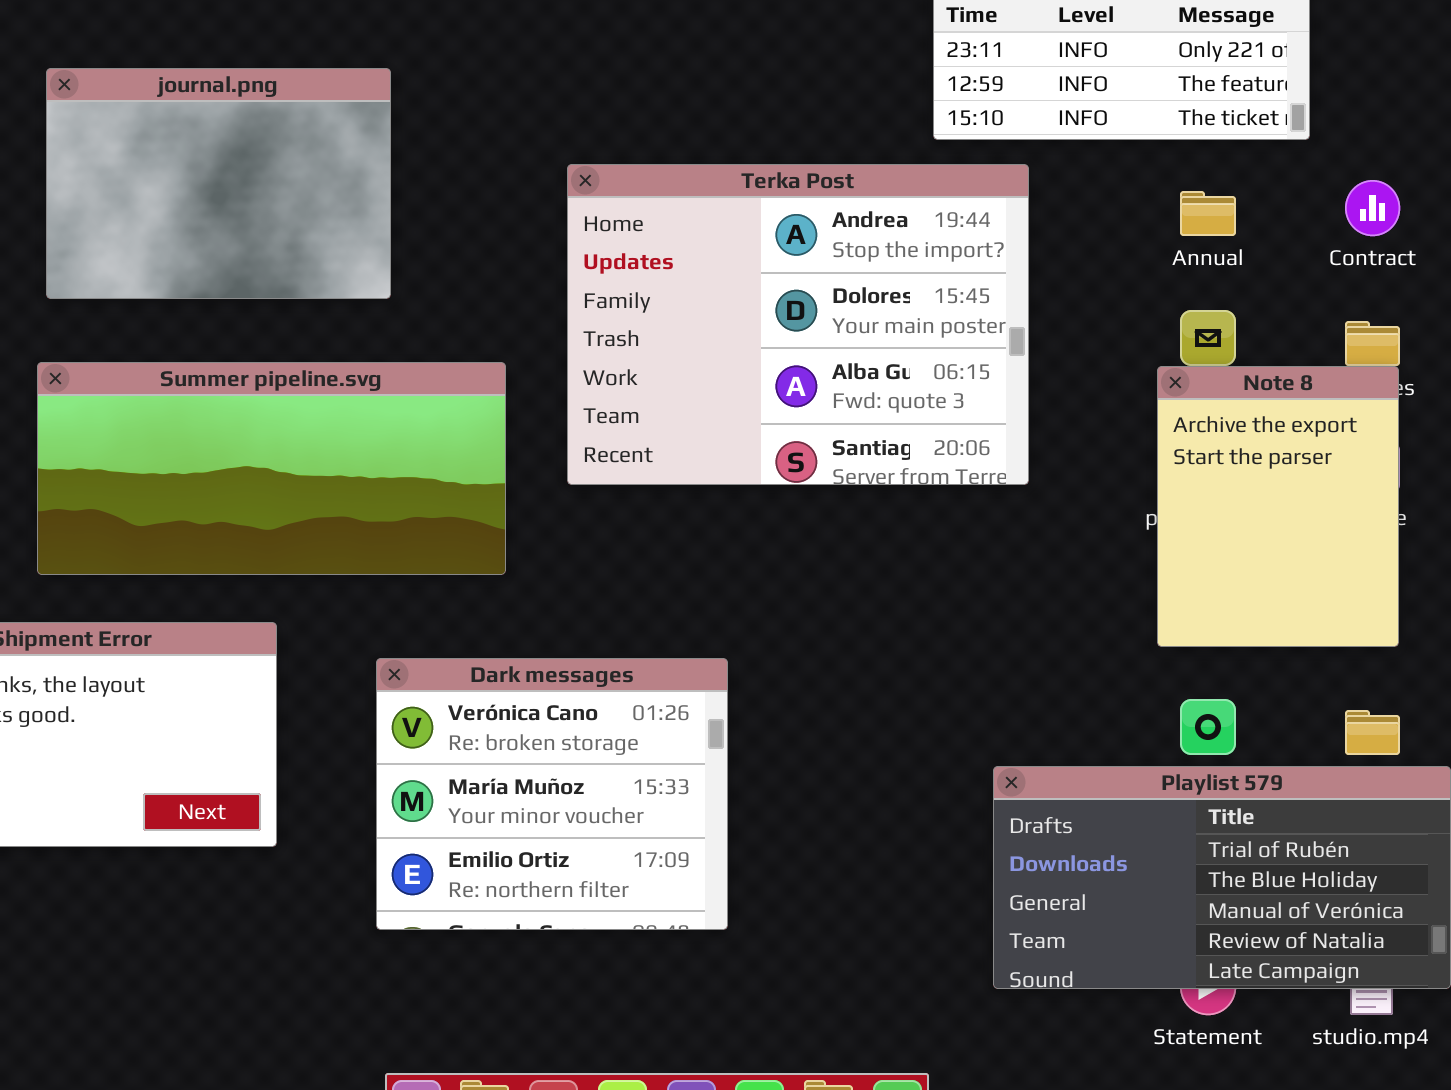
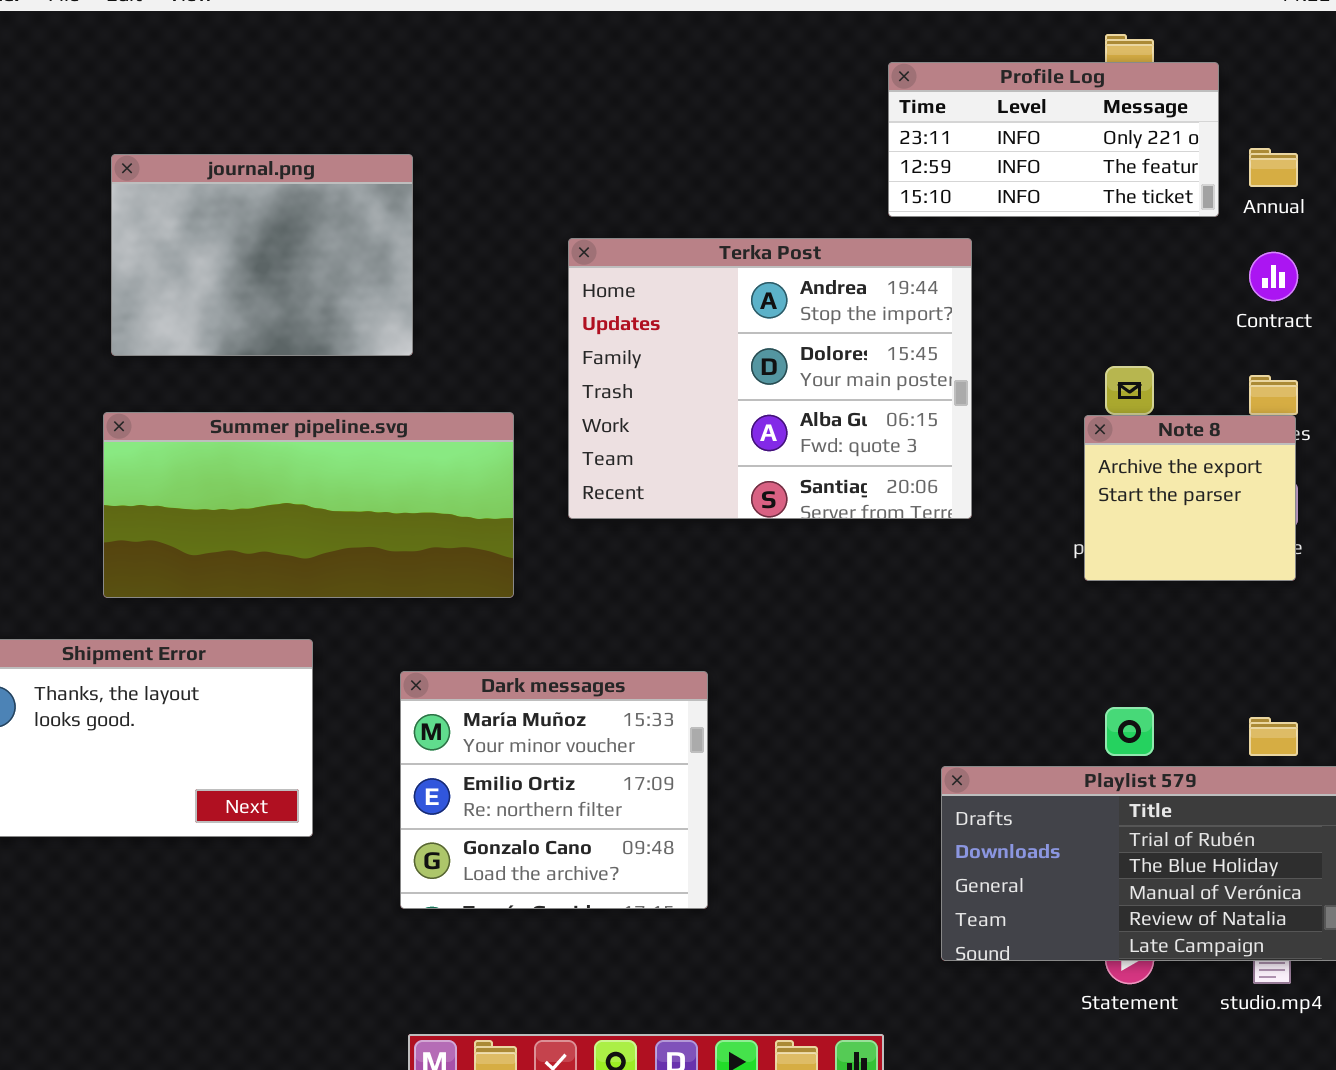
Annual: [1180,191,1236,236] -> [1249,148,1298,187], moved
Note 8: [1157,366,1399,647] -> [1084,415,1296,581], resized
Dark messages: [376,658,728,930] -> [400,671,708,909], scrolled down 1 row

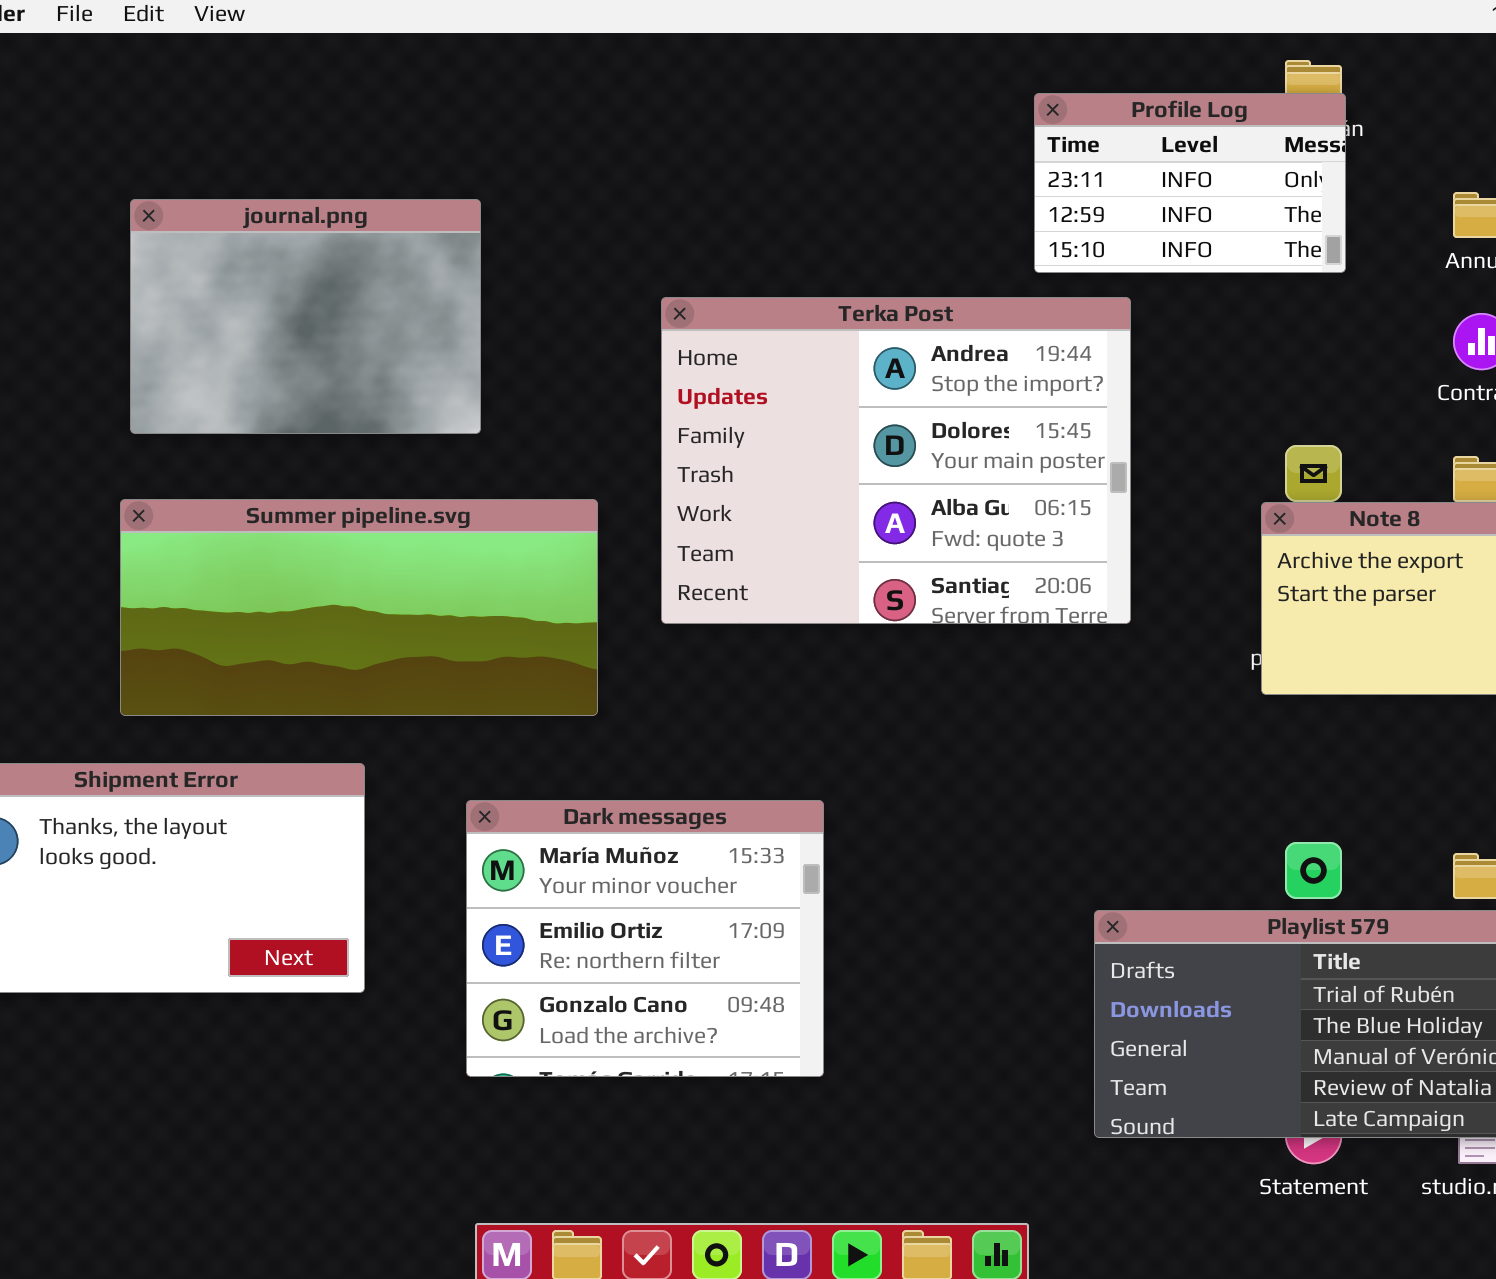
Profile Log: [888,62,1219,217] -> [1034,93,1346,273], resized

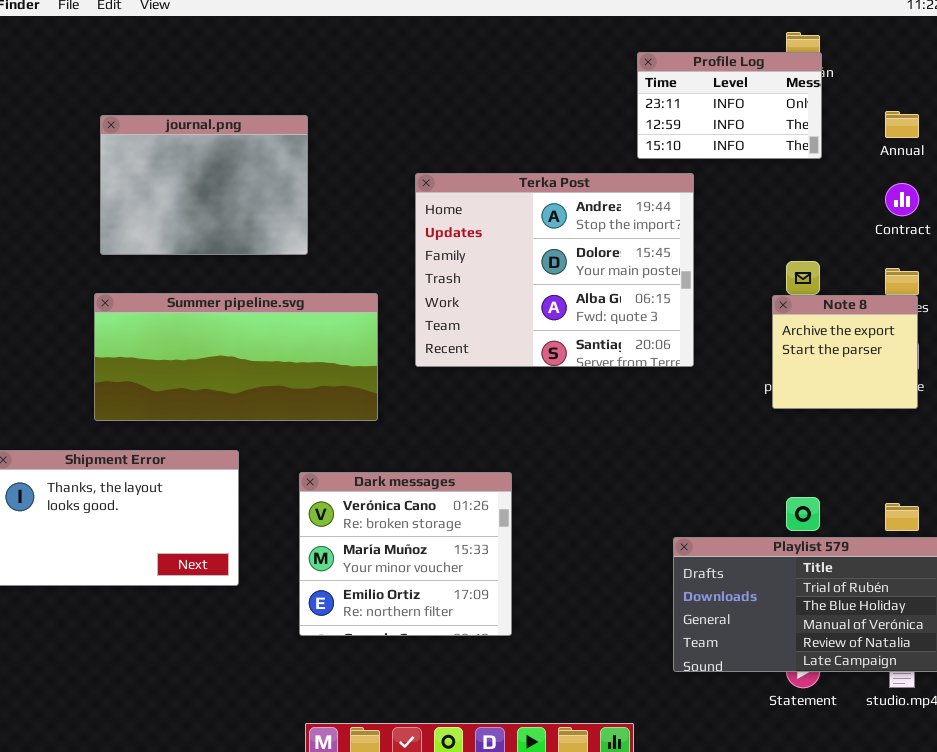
Dark messages: [466,800,824,1077] -> [299,472,512,636], scrolled up 1 row

